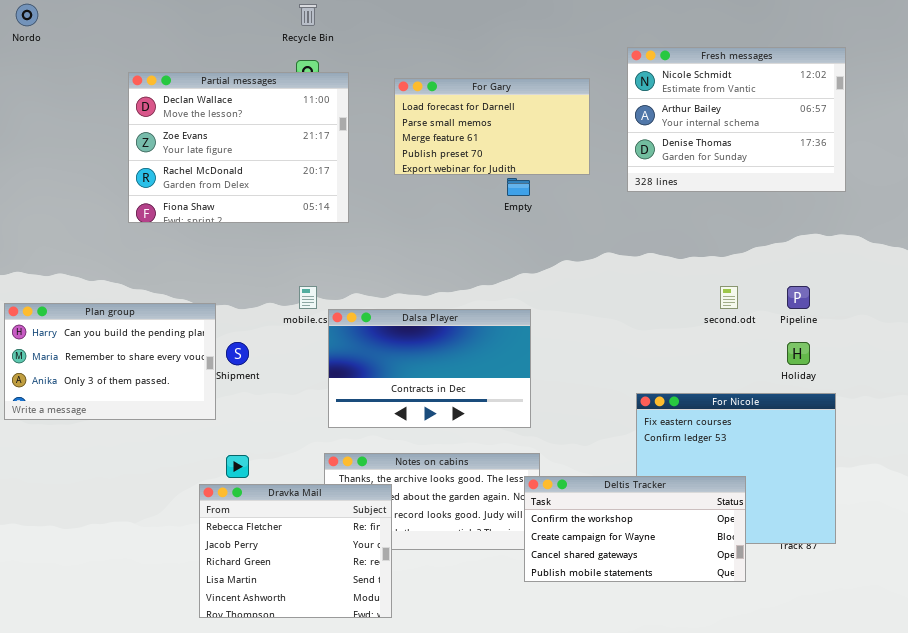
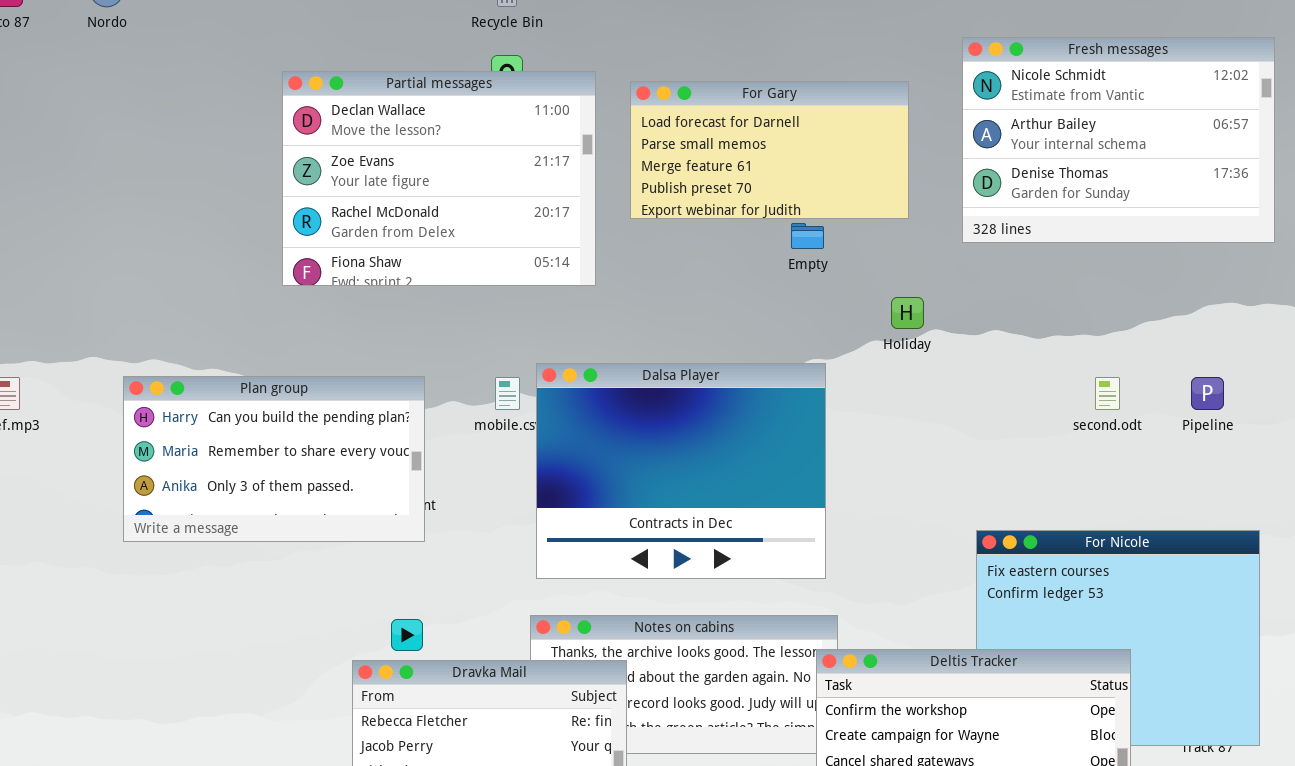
Partial messages: [128,72,349,223] -> [282,71,596,286], moved
Plan group: [4,303,216,420] -> [123,376,425,542], moved
Dalsa Player: [328,309,531,428] -> [536,363,826,579], resized
Holiday: [787,342,810,365] -> [891,297,924,329], moved

